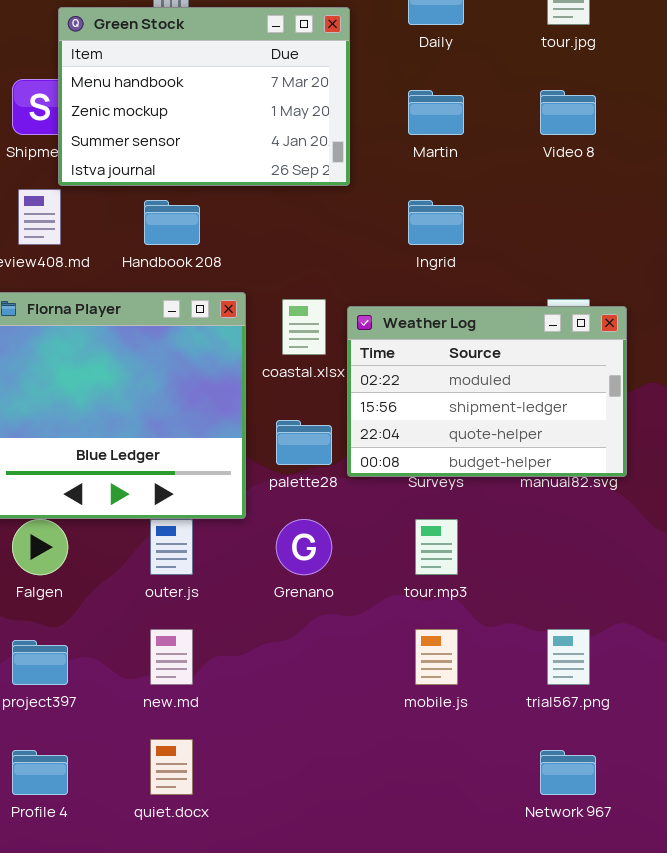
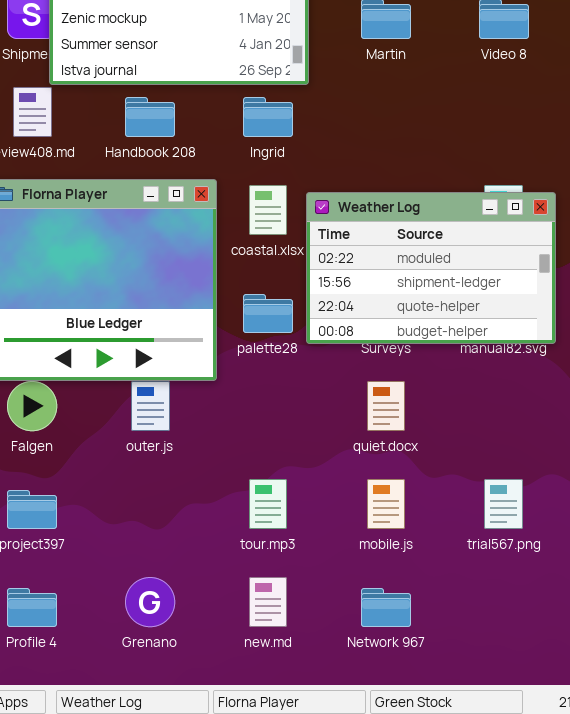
Ingrid: [408,200,464,245] -> [243,97,293,137], moved
Grenano: [276,519,332,575] -> [125,577,175,627], moved
tour.mp3: [415,519,458,575] -> [249,479,287,529], moved
new.md: [150,629,193,685] -> [249,577,287,627], moved
quiet.docx: [150,739,193,795] -> [367,381,405,431], moved
Network 967: [540,750,596,795] -> [361,588,411,627], moved

